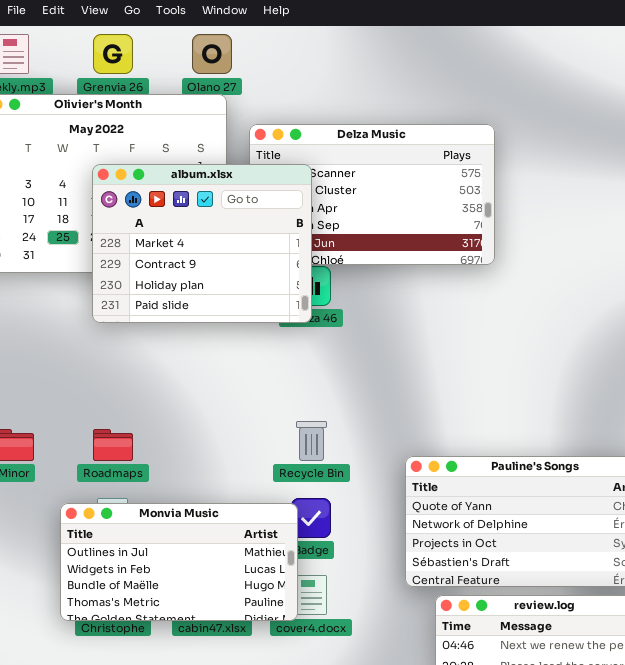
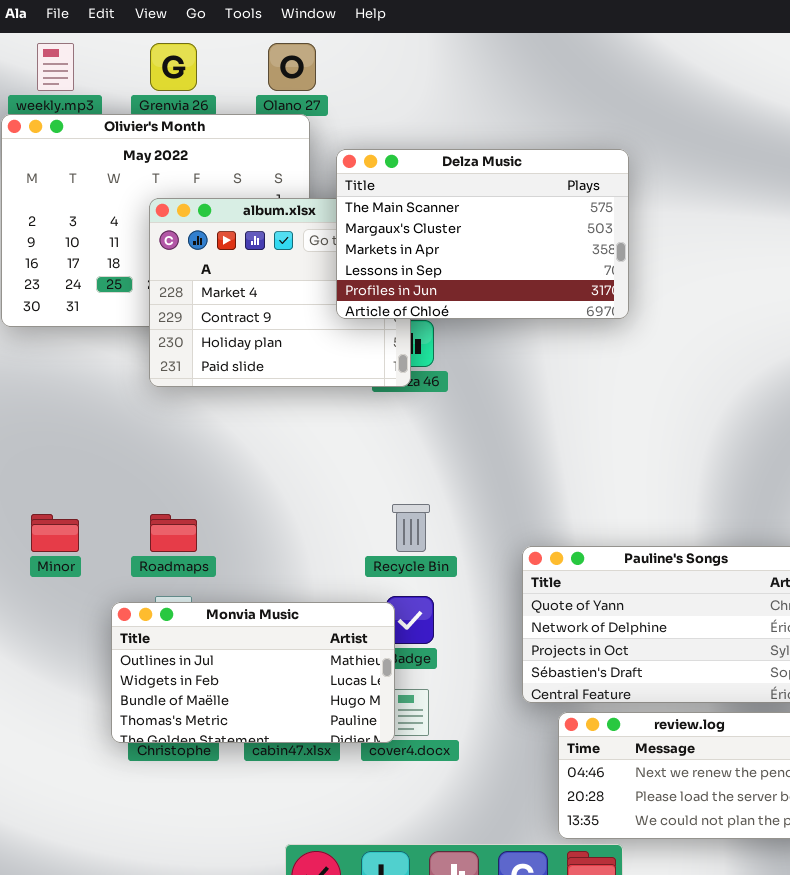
Delza Music: [249,124,495,265] -> [336,149,629,319], raised

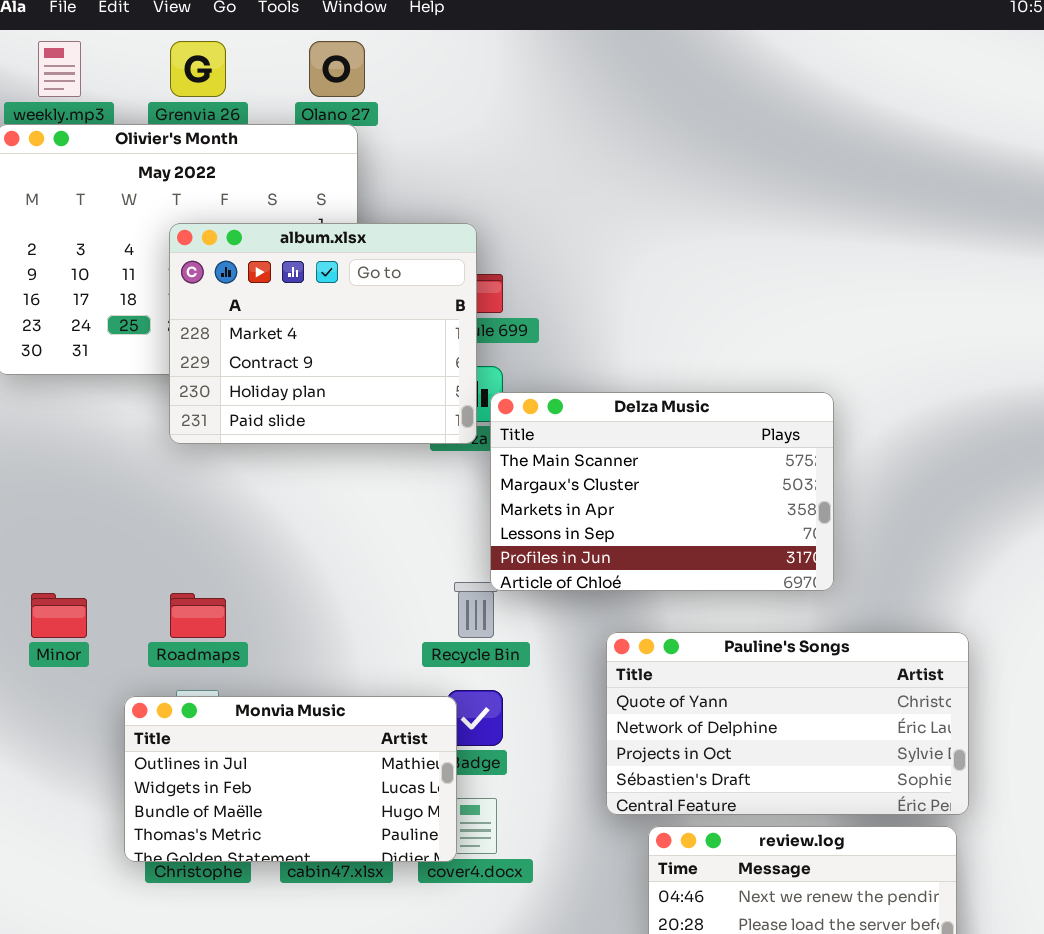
Delza Music: [336,149,629,319] -> [490,392,834,591], moved

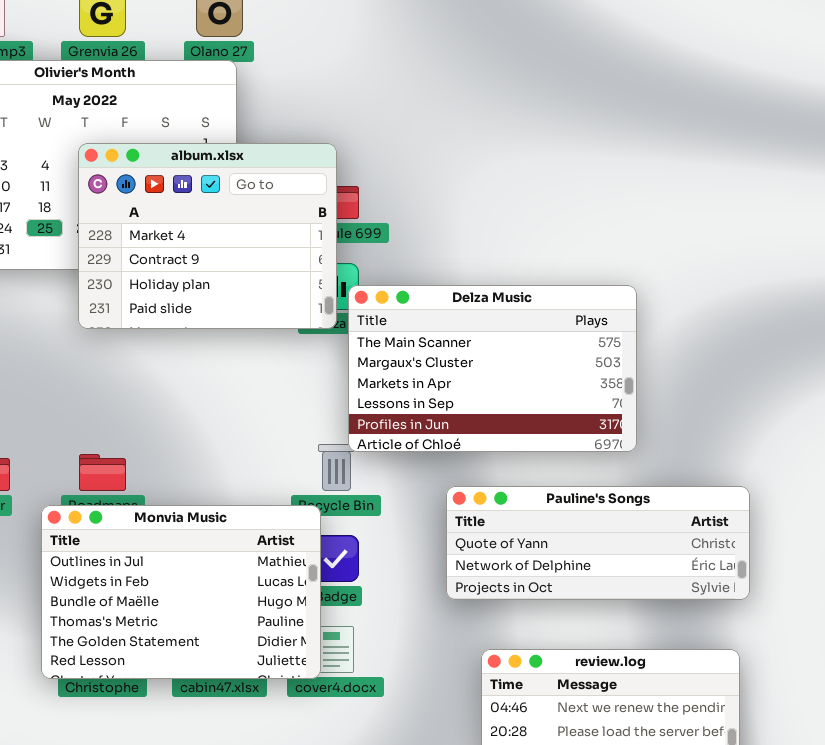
Pauline's Songs: [606,632,969,815] -> [446,486,750,600], resized
Monvia Music: [124,696,457,862] -> [41,505,321,679], resized

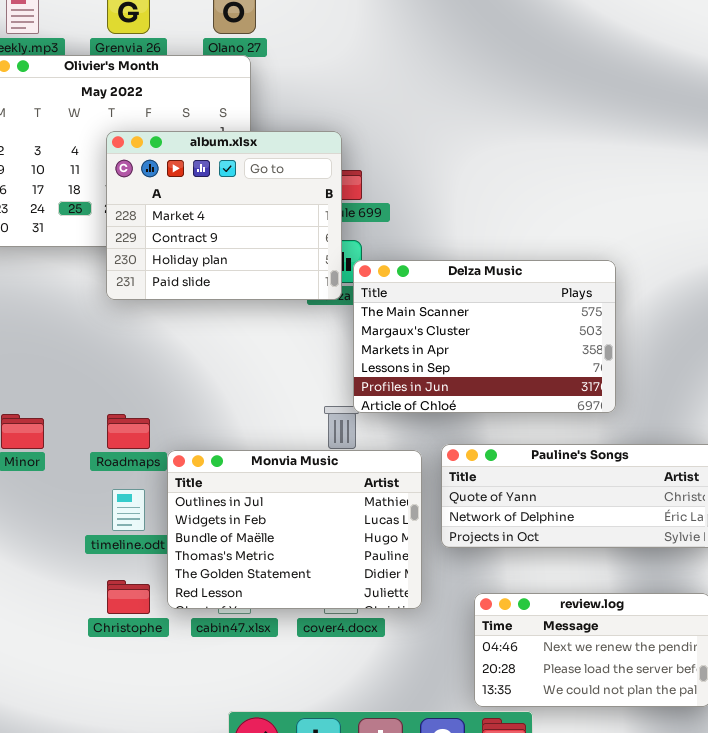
Monvia Music: [41,505,321,679] -> [167,450,422,609], moved

